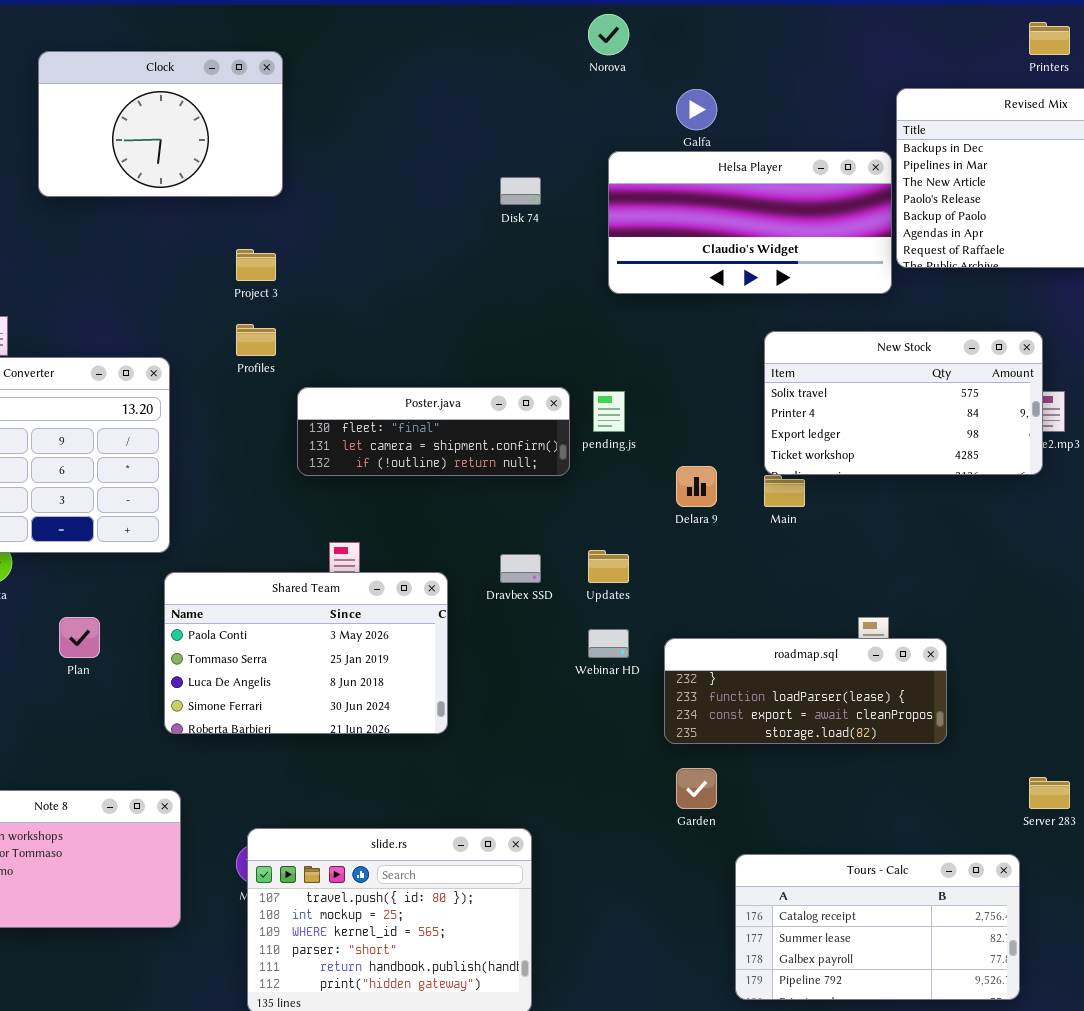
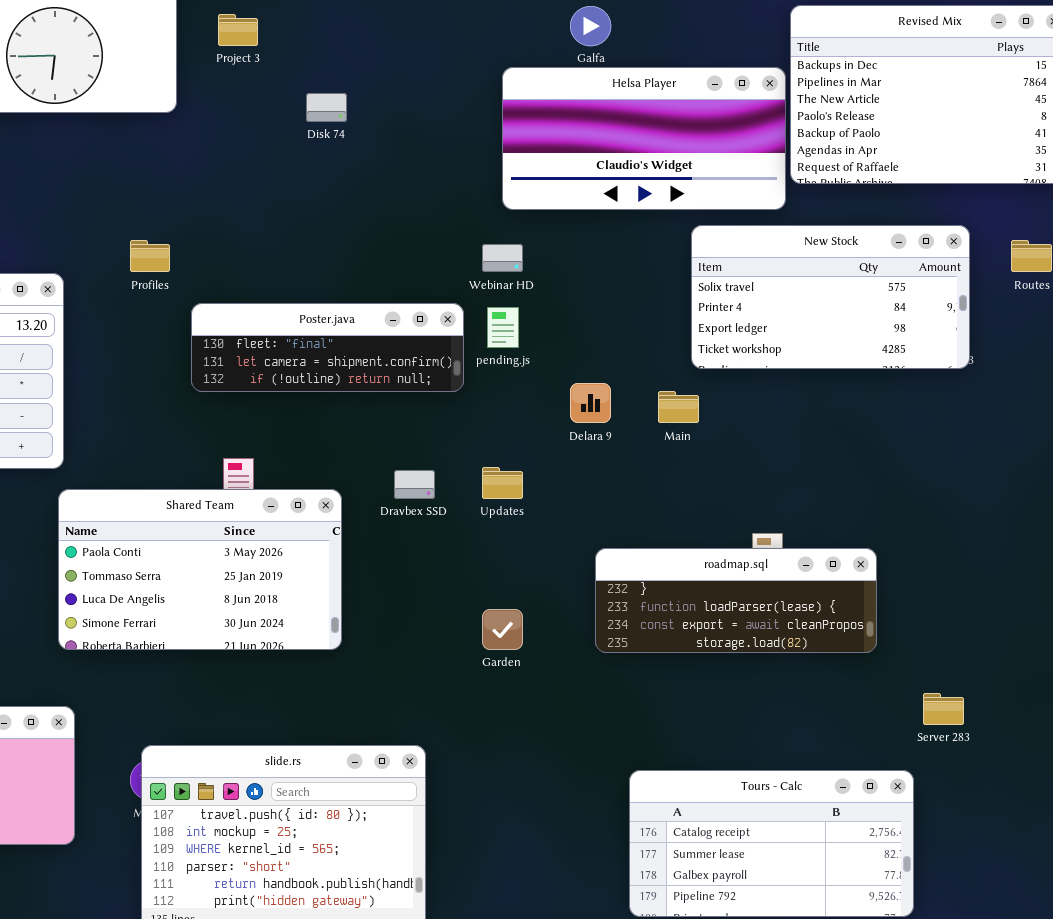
Disk 74: [500,177,541,205] -> [306,93,347,122], moved
Project 3: [236,249,276,281] -> [218,14,258,46], moved
New Stock: [764,331,1043,475] -> [691,225,970,369], moved
Webinar HD: [588,629,629,658] -> [482,244,523,272], moved
roadmap.sql: [664,638,947,744] -> [595,548,877,653], moved
Garden: [676,768,717,809] -> [482,609,523,650], moved

